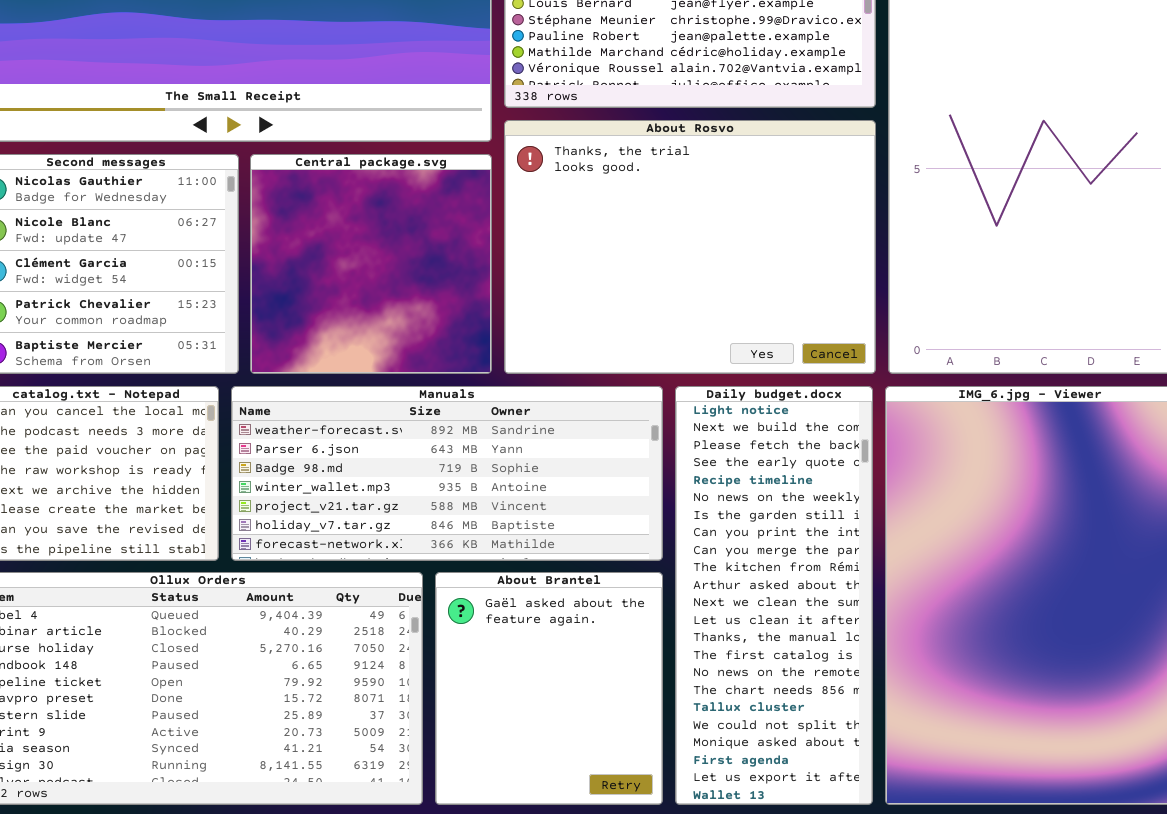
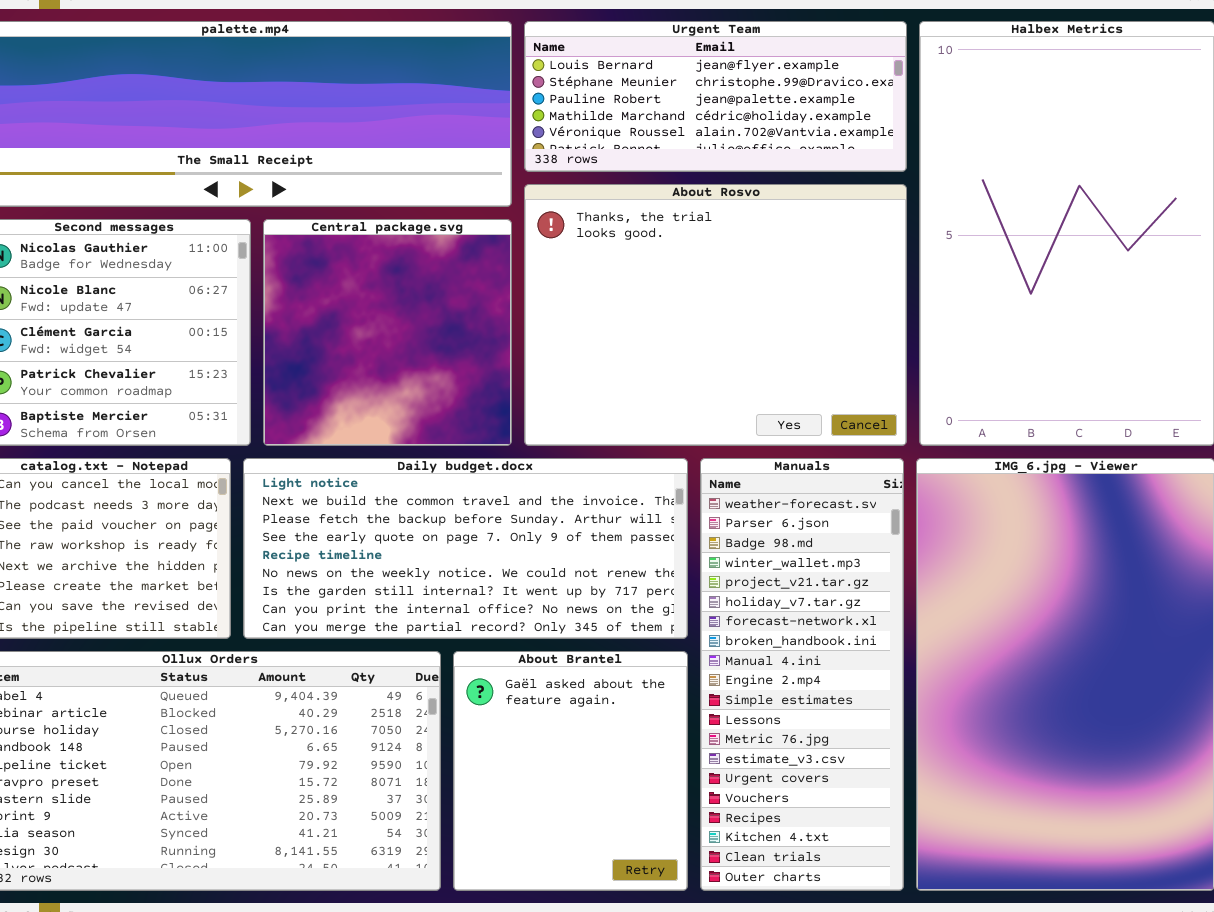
Manuals: [231,386,663,561] -> [700,458,904,891], moved, resized
Daily budget.docx: [675,386,873,805] -> [243,458,688,639], moved, resized

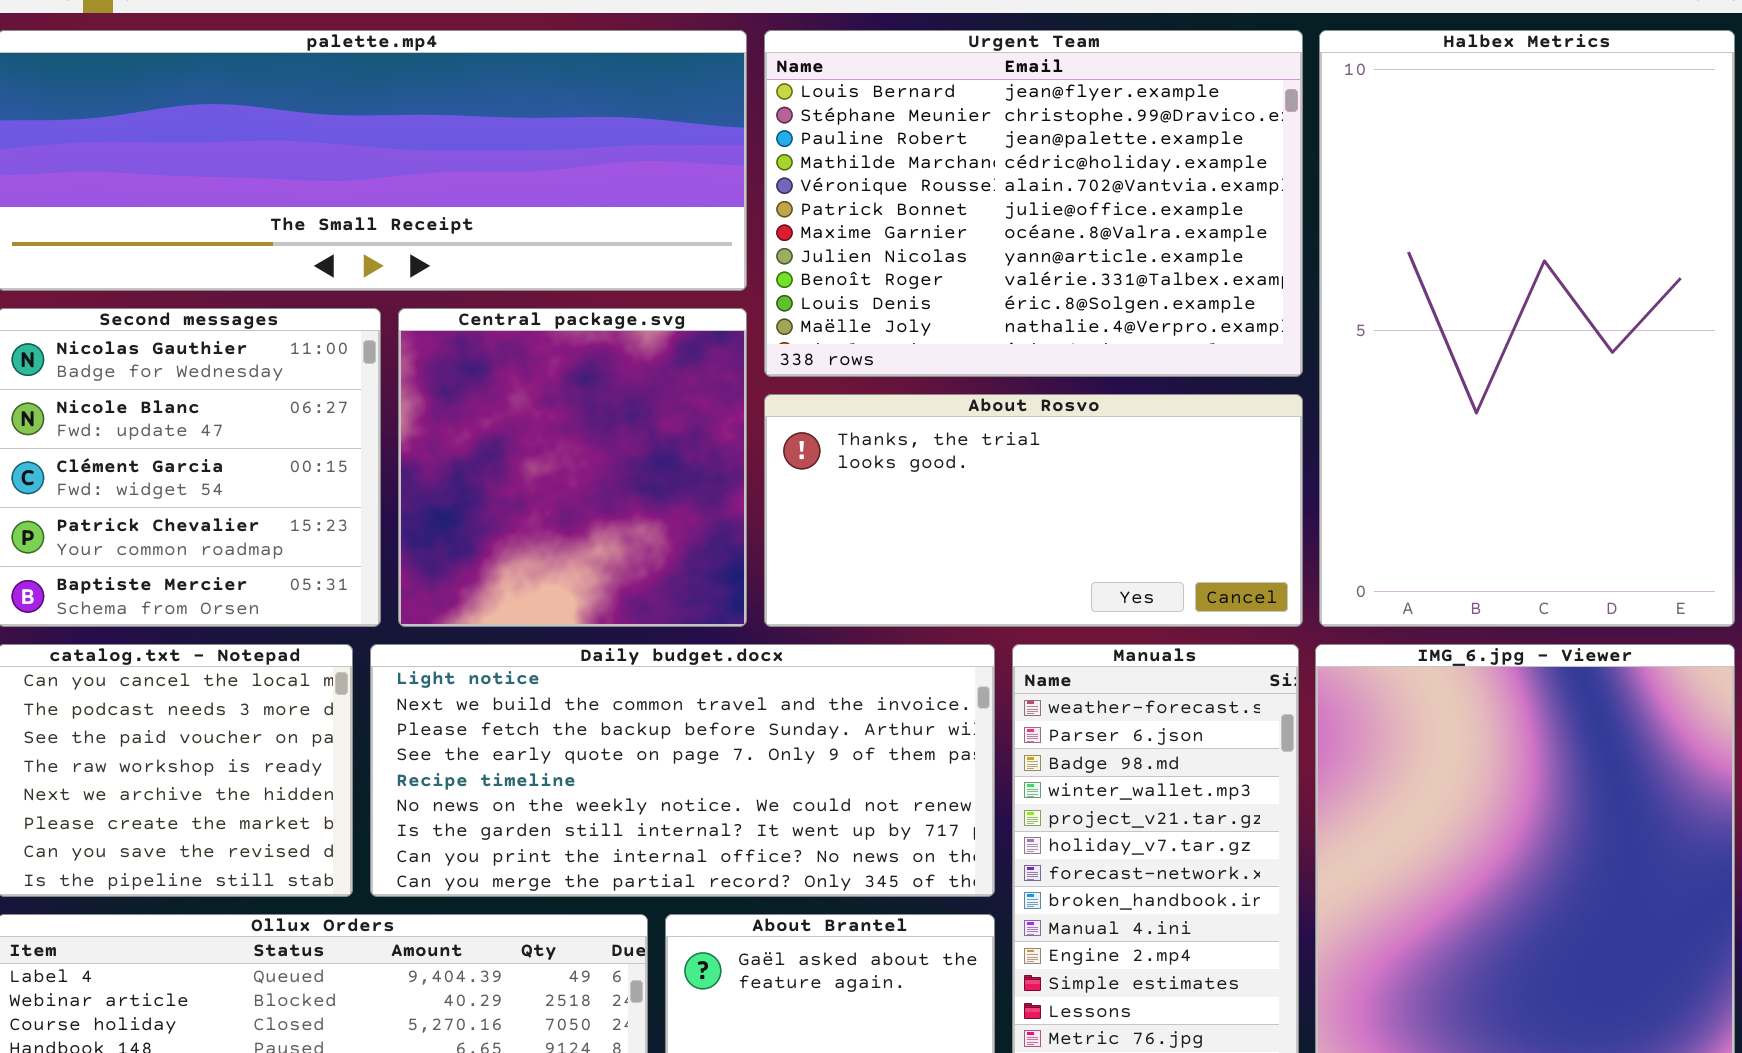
Urgent Team: [524,21,907,172] -> [764,30,1303,377], resized
About Rosvo: [524,184,907,446] -> [764,394,1303,627], resized

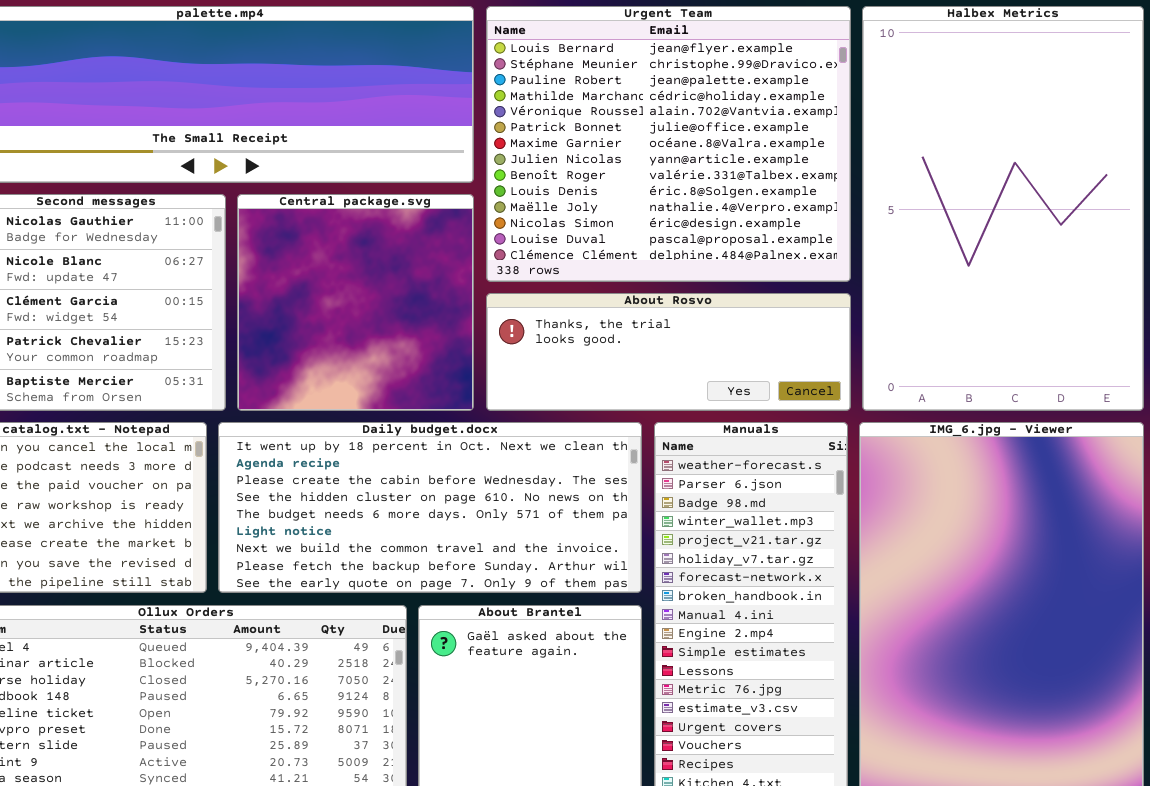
Urgent Team: [764,30,1303,377] -> [486,6,851,282], resized
About Rosvo: [764,394,1303,627] -> [486,293,851,411], resized
Daily budget.docx: [370,644,995,897] -> [218,422,642,593], scrolled up 5 rows

